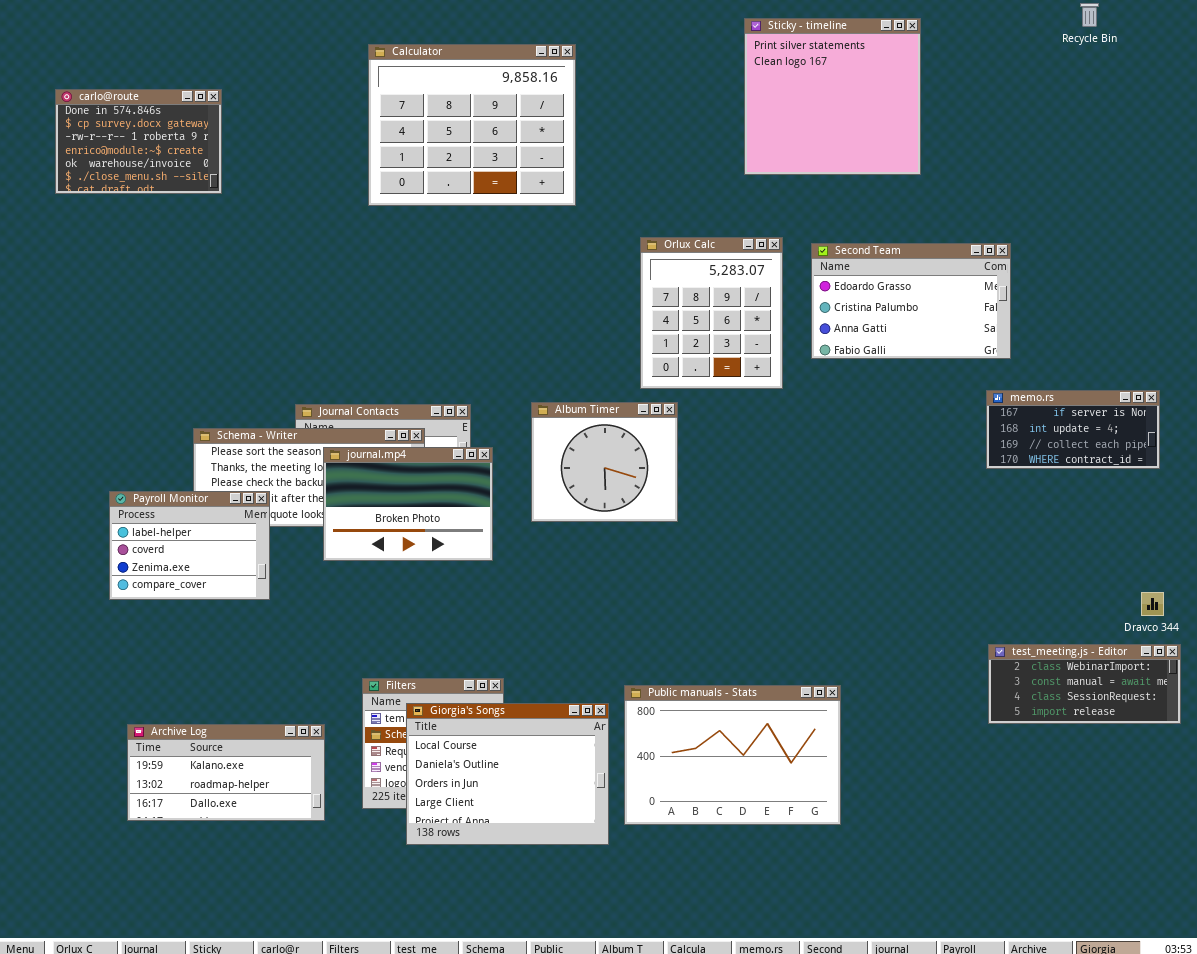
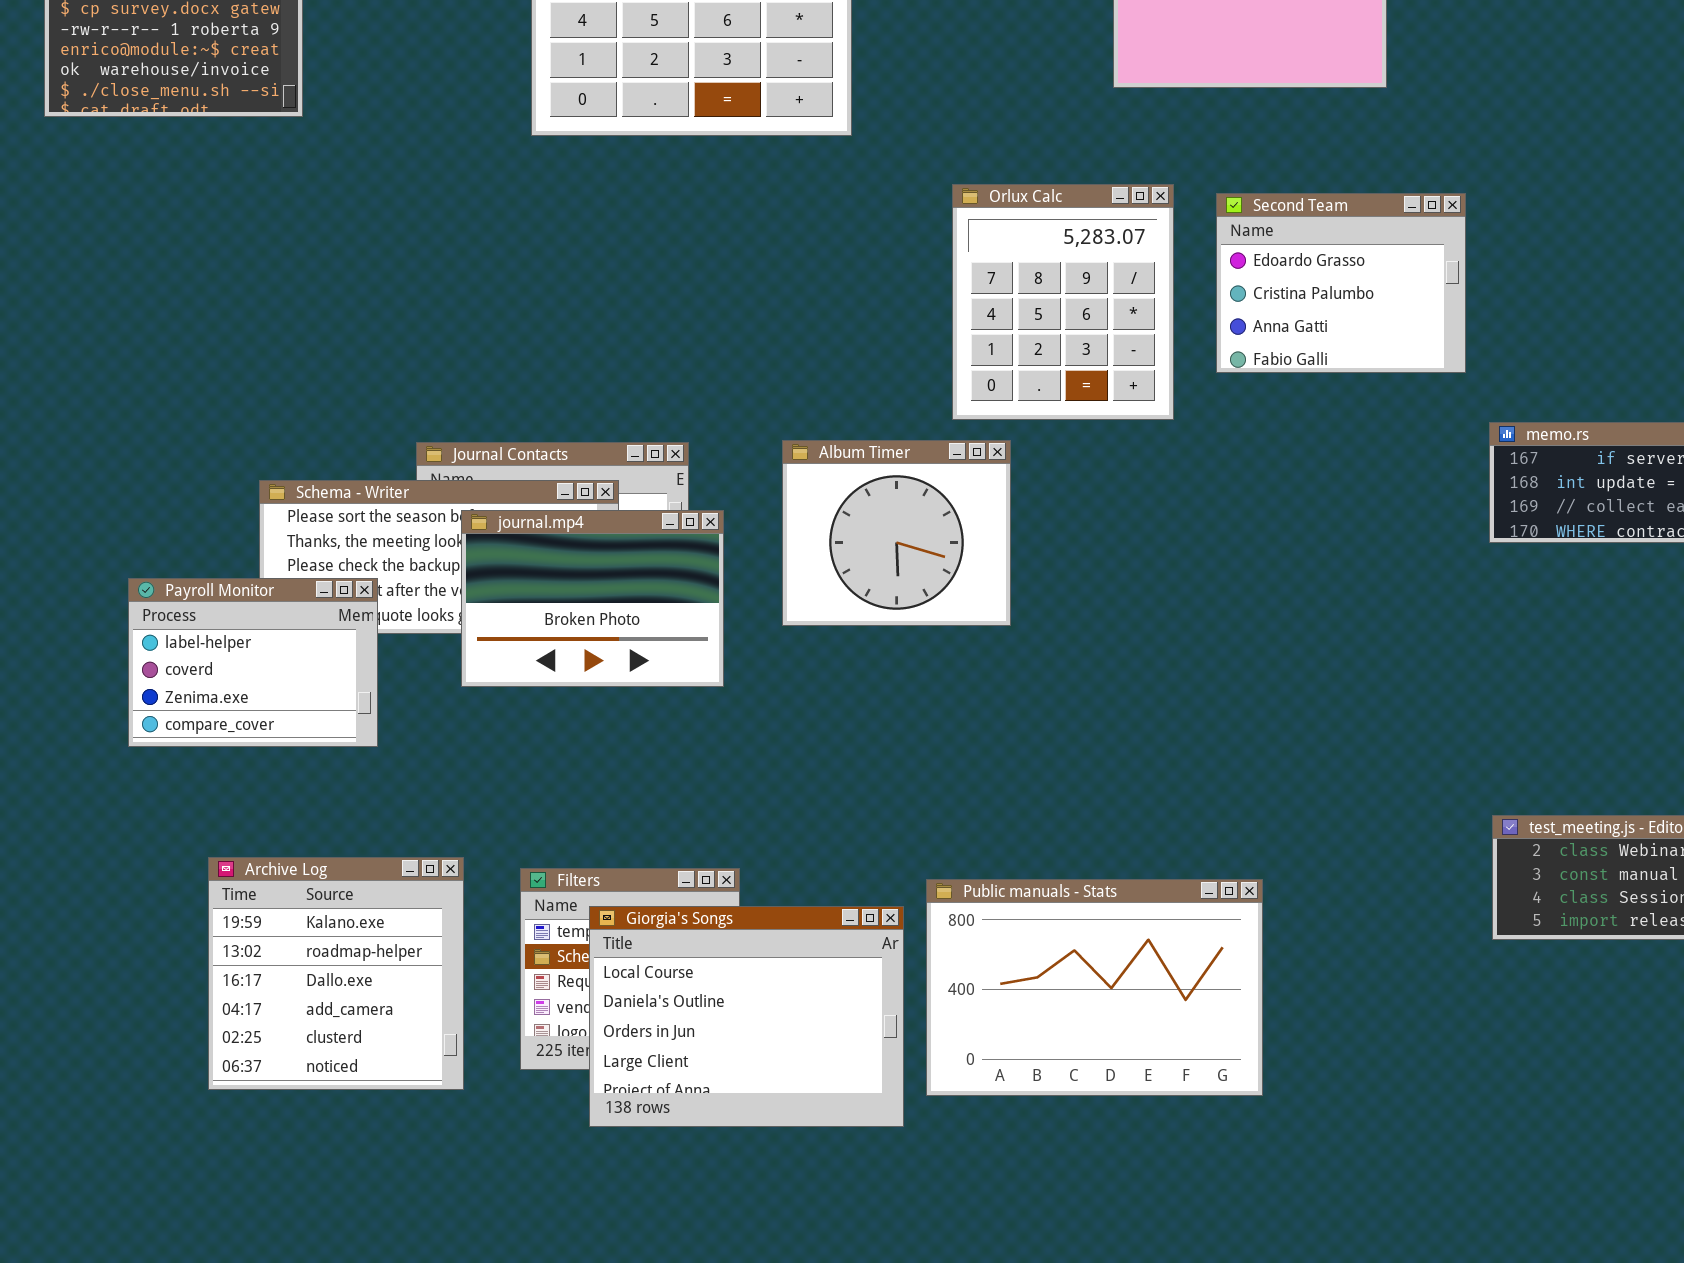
Second Team: [811,243,1011,359] -> [1216,193,1466,373], resized
Archive Log: [127,724,325,821] -> [208,857,464,1090], resized

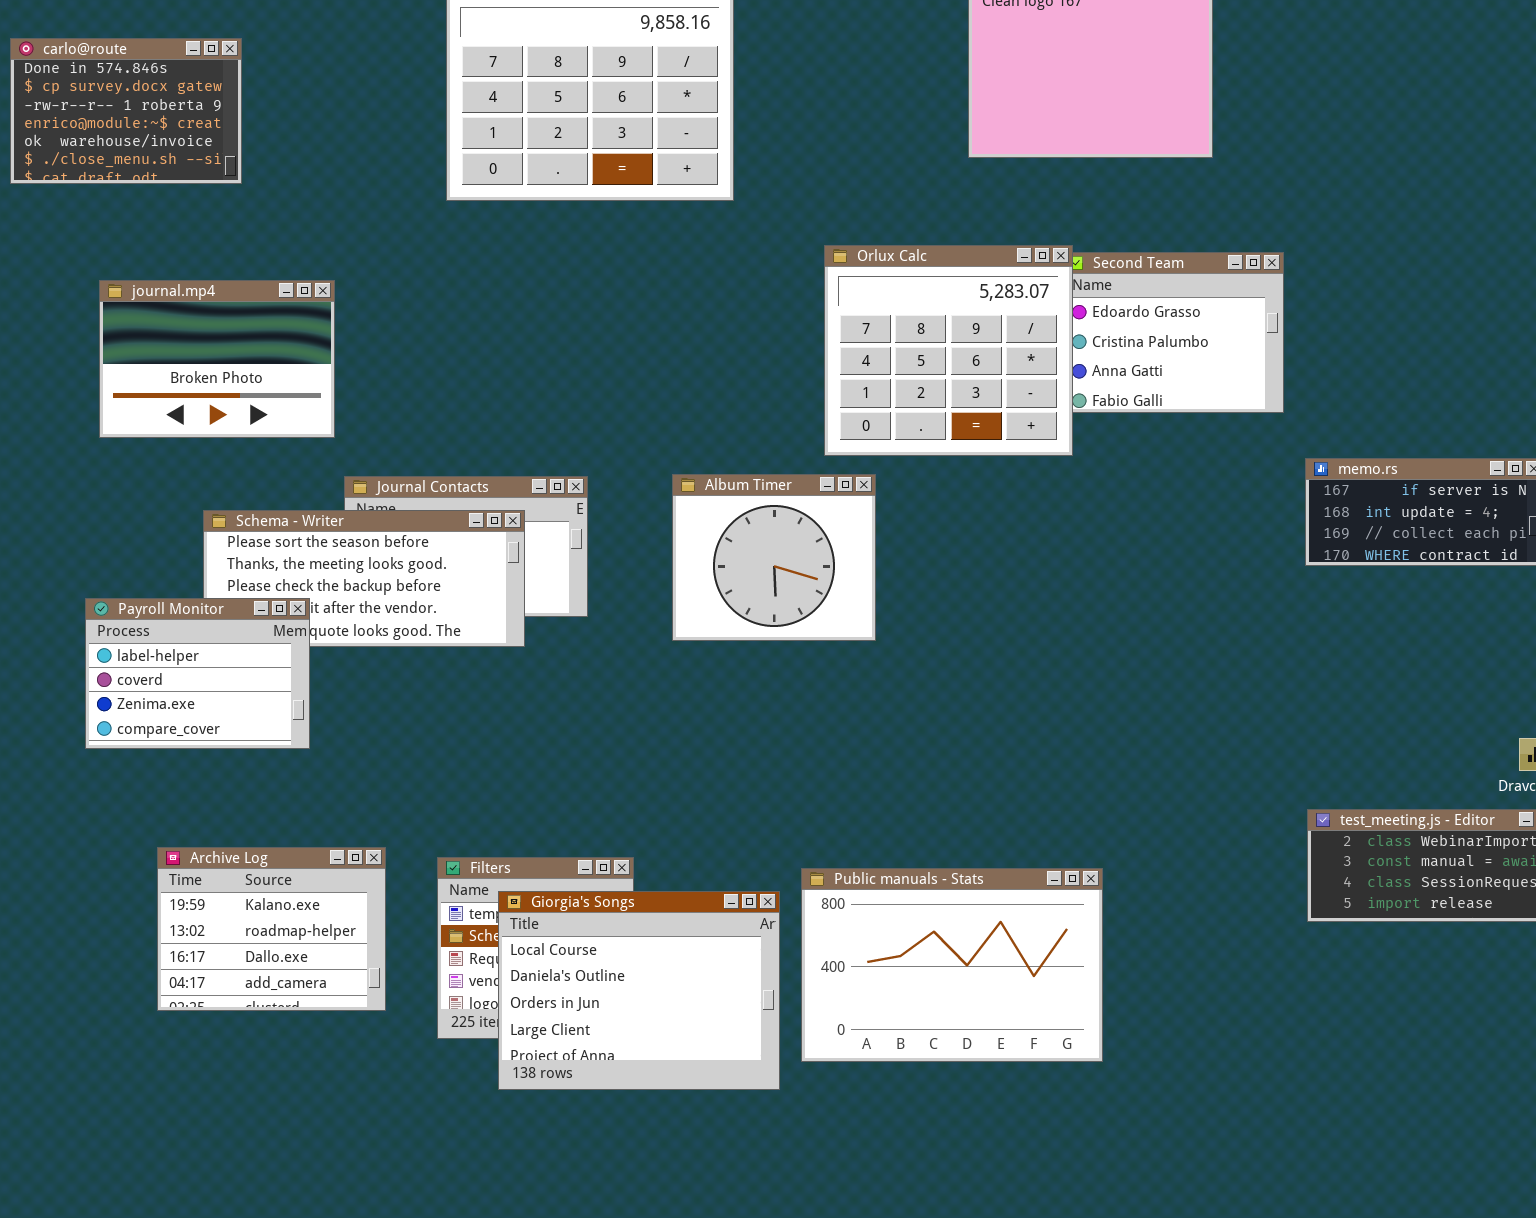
Orlux Calc: [952,184,1174,420] -> [824,245,1073,456], resized
journal.mp4: [461,510,724,687] -> [99,280,335,438], moved
Archive Log: [208,857,464,1090] -> [157,847,386,1011], resized

